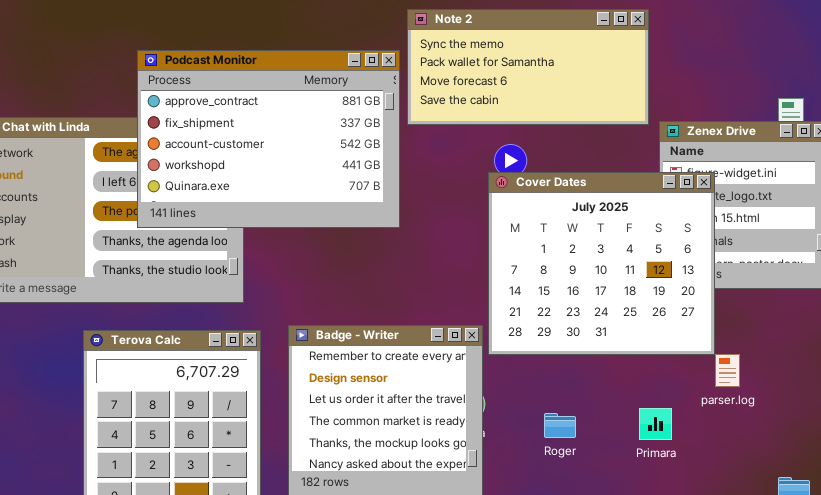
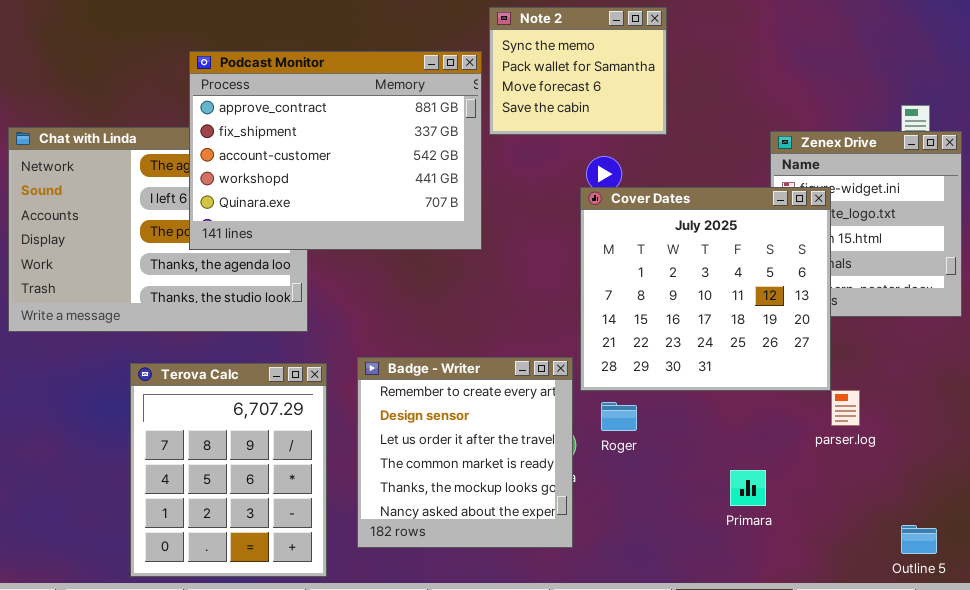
Note 2: [407,9,649,125] -> [489,7,667,135], resized
Primara: [639,408,672,440] -> [730,470,766,506], moved
Roger: [544,413,576,438] -> [601,402,637,431], moved

